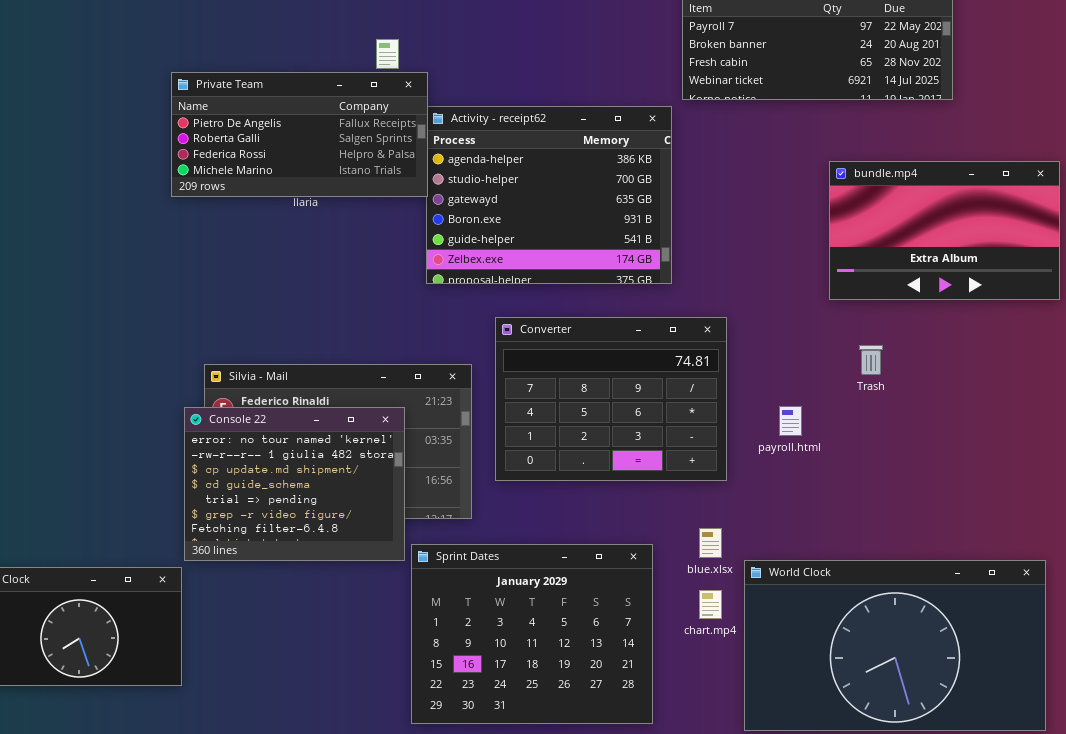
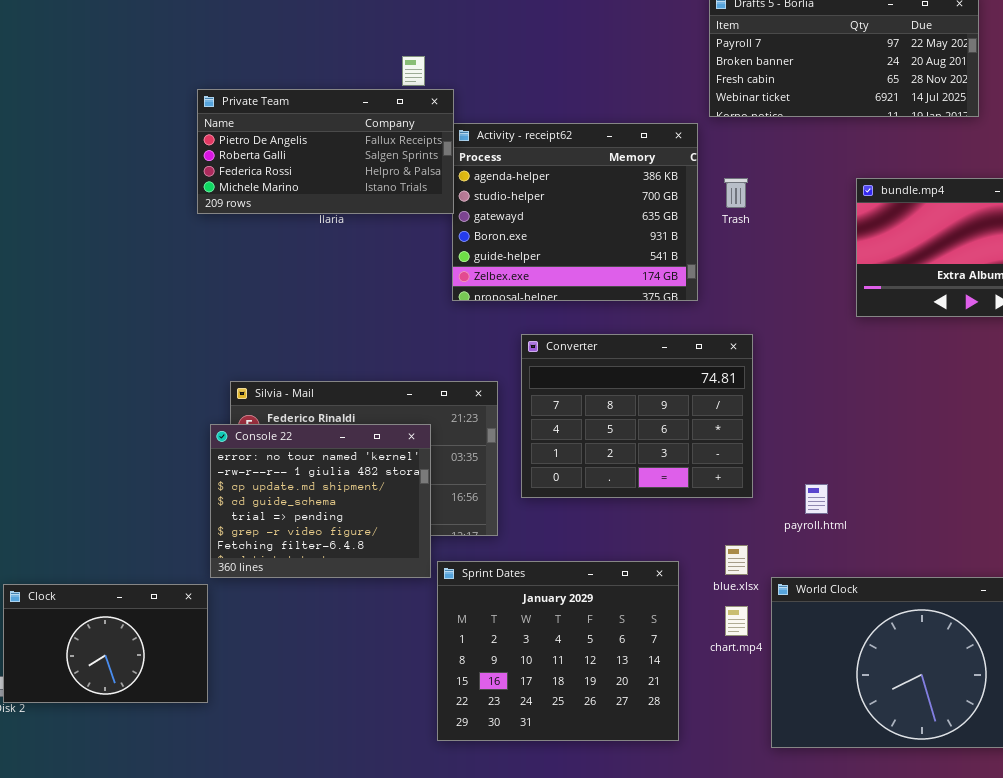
Trash: [859,345,883,375] -> [724,178,748,208], moved
payroll.html: [779,406,802,436] -> [805,484,828,514], moved

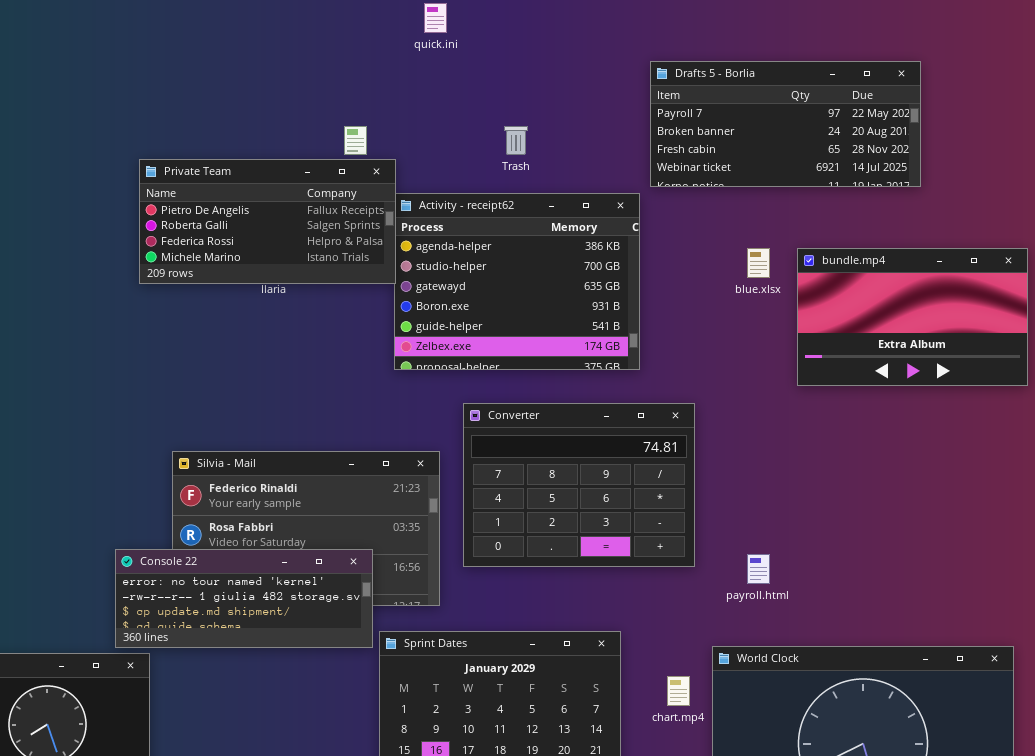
Trash: [724,178,748,208] -> [504,126,528,155], moved
Console 22: [210,424,431,578] -> [115,549,373,648], resized
blue.xlsx: [725,545,748,575] -> [747,248,770,278], moved

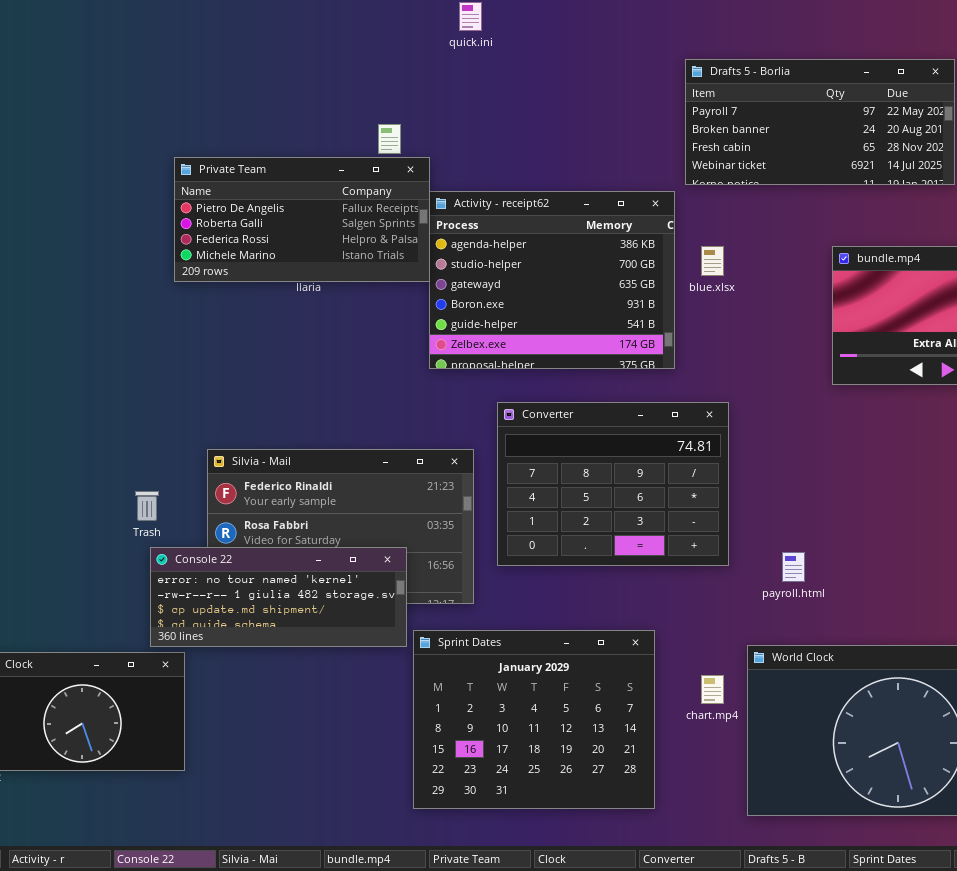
Trash: [504,126,528,155] -> [135,491,159,521], moved
blue.xlsx: [747,248,770,278] -> [701,246,724,276], moved

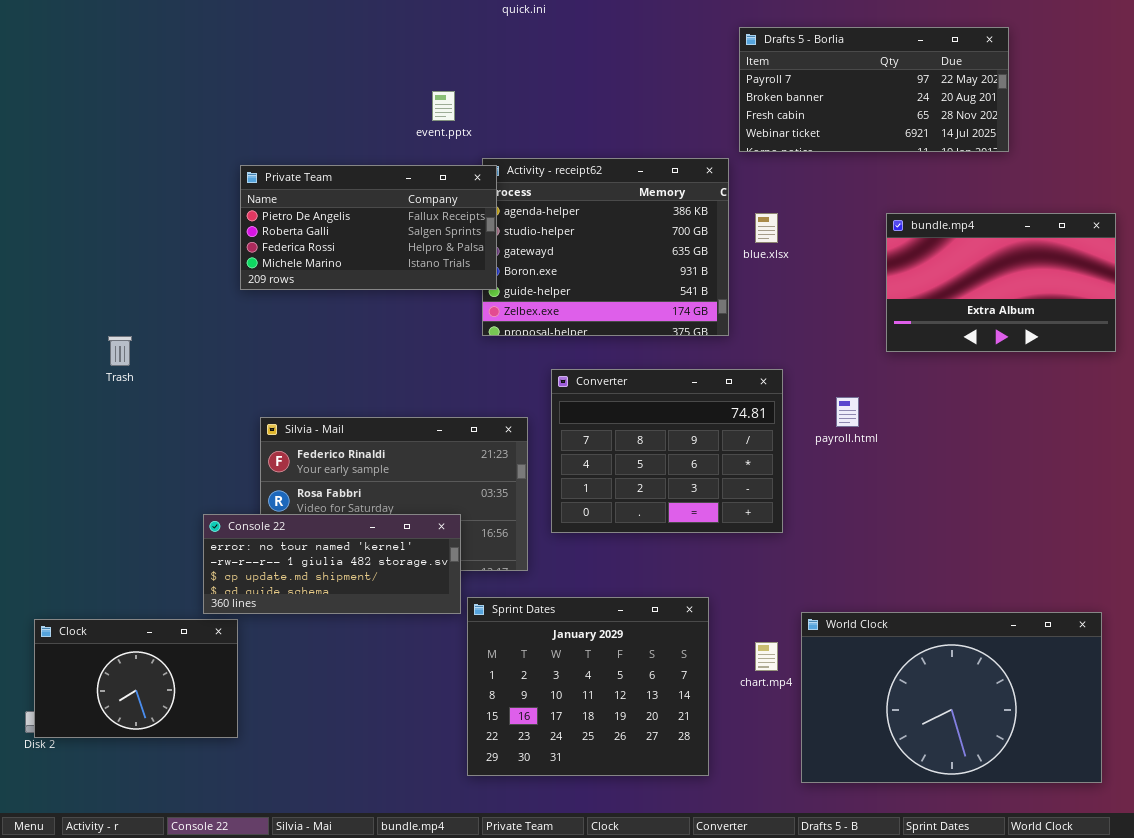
Private Team: [174,157,430,282] -> [240,165,497,290], moved
Trash: [135,491,159,521] -> [108,336,132,366], moved
payroll.html: [782,552,805,582] -> [836,397,859,427], moved

